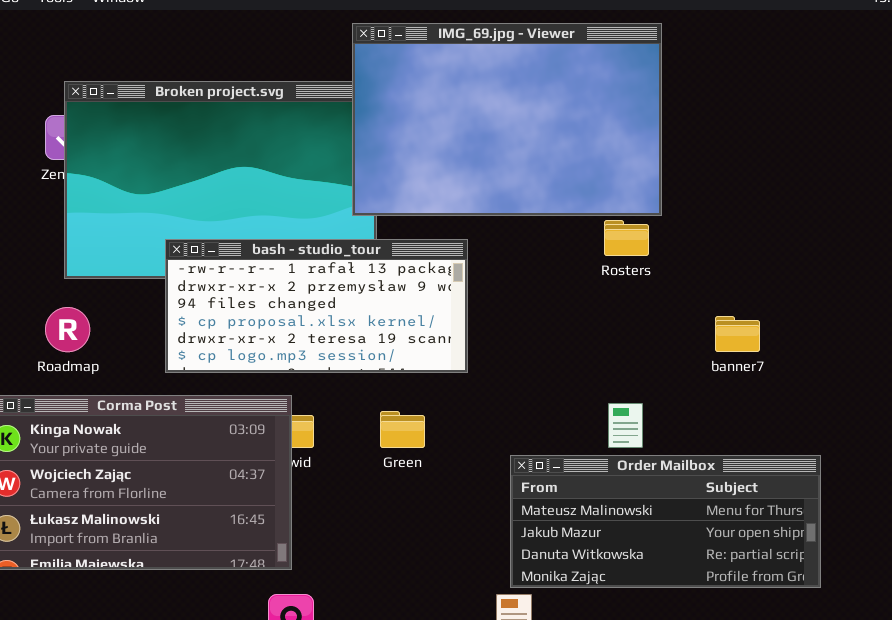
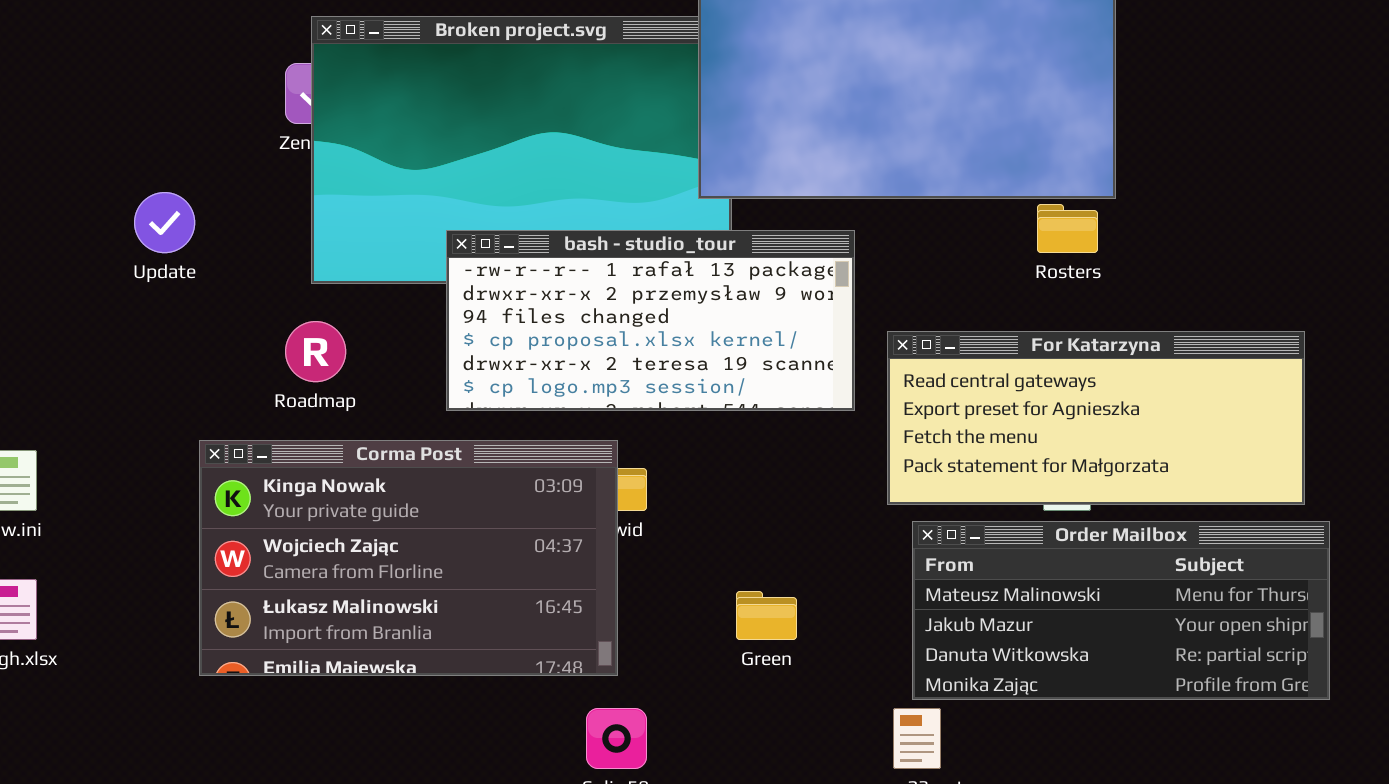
For Katarzyna: none -> [887,331,1305,505], opened
Green: [380,411,425,448] -> [736,591,797,640], moved

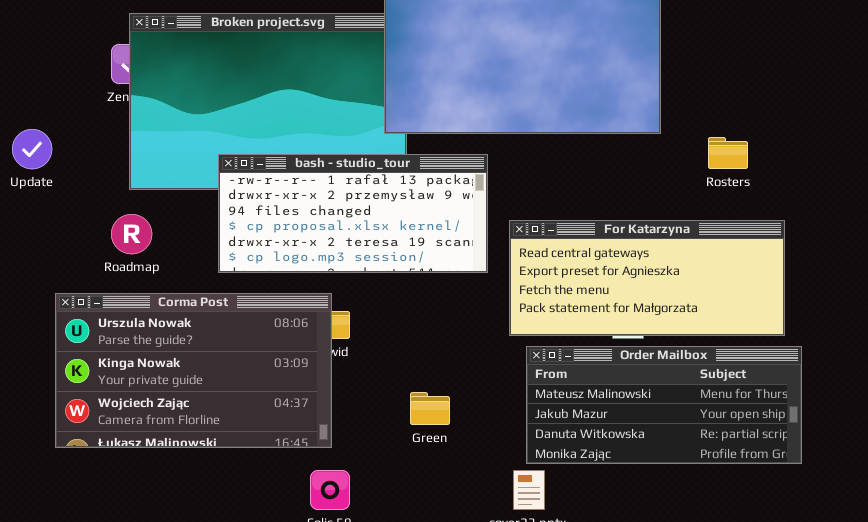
Rosters: [1037,204,1098,253] -> [708,137,748,169], moved
Corma Post: [199,440,618,676] -> [55,293,332,448], scrolled up 1 row

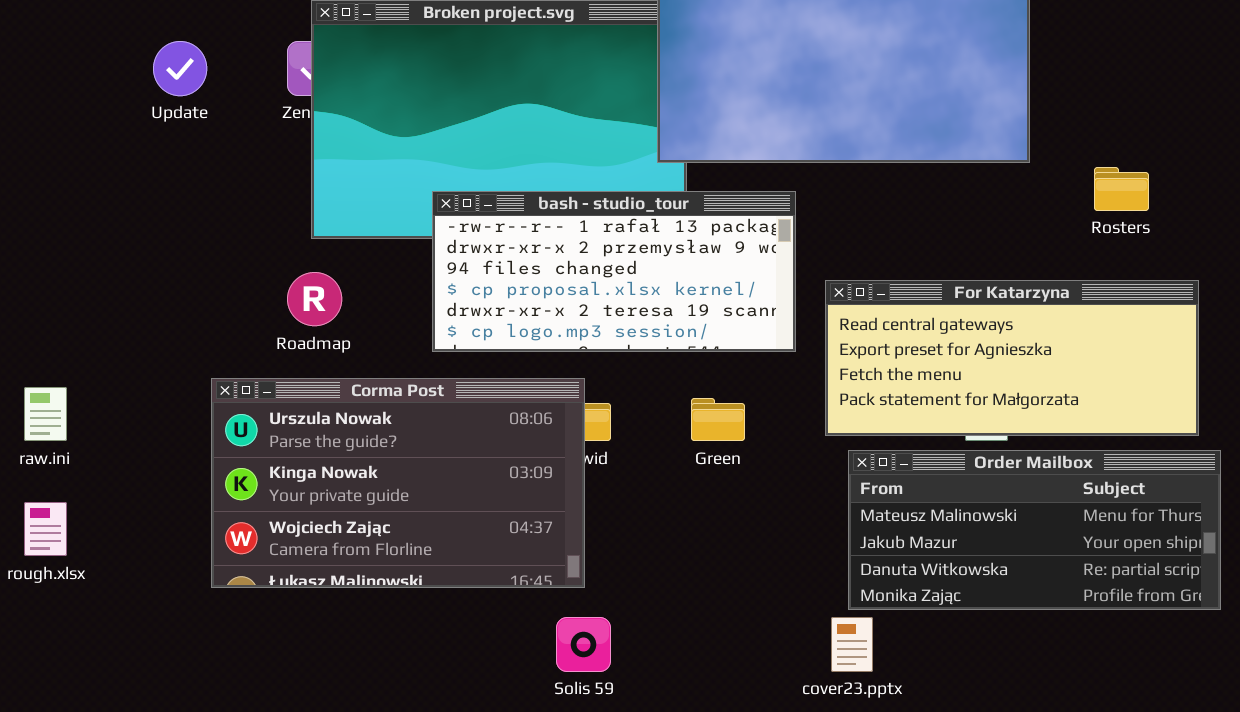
Update: [12,129,52,169] -> [153,41,207,96], moved
Green: [410,392,450,425] -> [691,398,745,441], moved

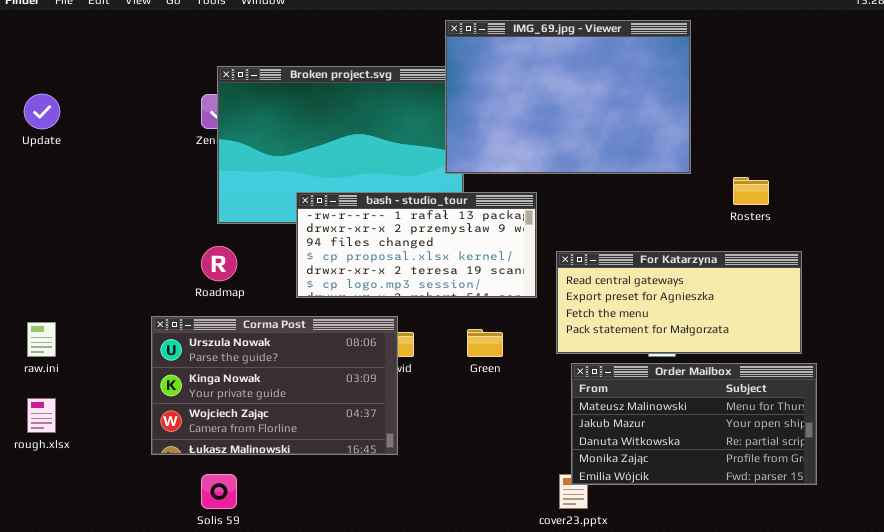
Update: [153,41,207,96] -> [24,94,60,129], moved
Order Mailbox: [848,450,1221,610] -> [571,363,817,485], resized
Solis 59: [556,617,611,672] -> [201,474,237,509], moved

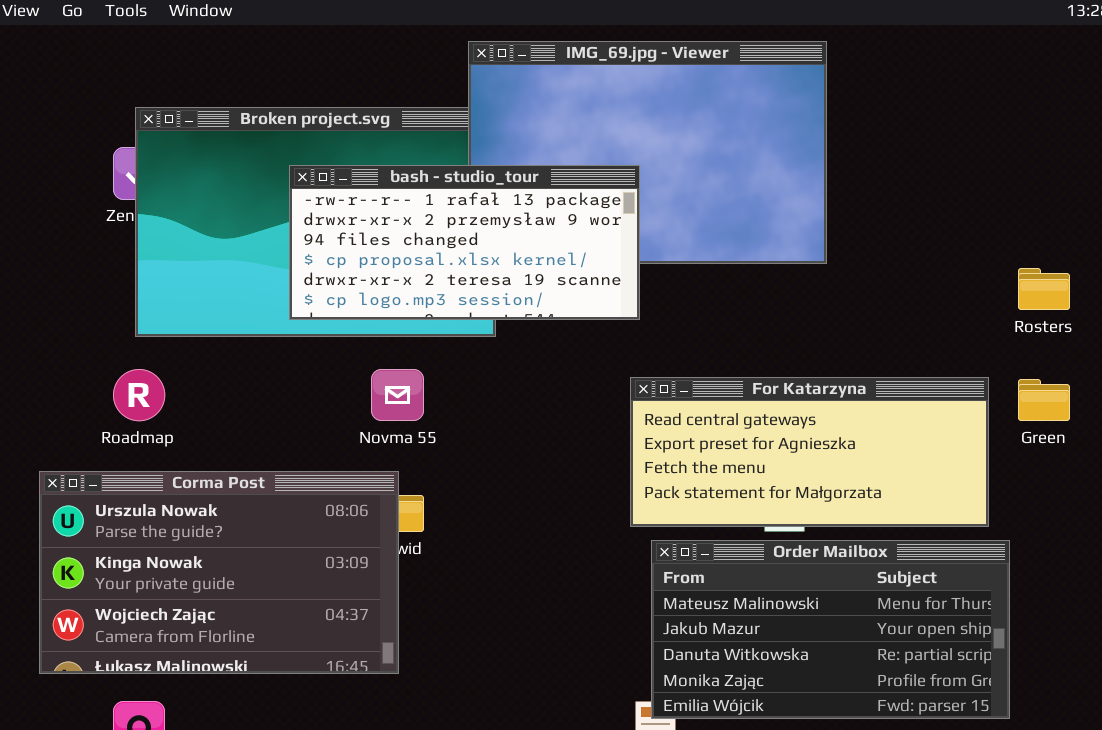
Rosters: [733,177,769,205] -> [1018,268,1070,310], moved
bash - studio_tour: [296,192,537,298] -> [289,165,640,320], moved
Green: [467,329,503,357] -> [1018,379,1070,421], moved

